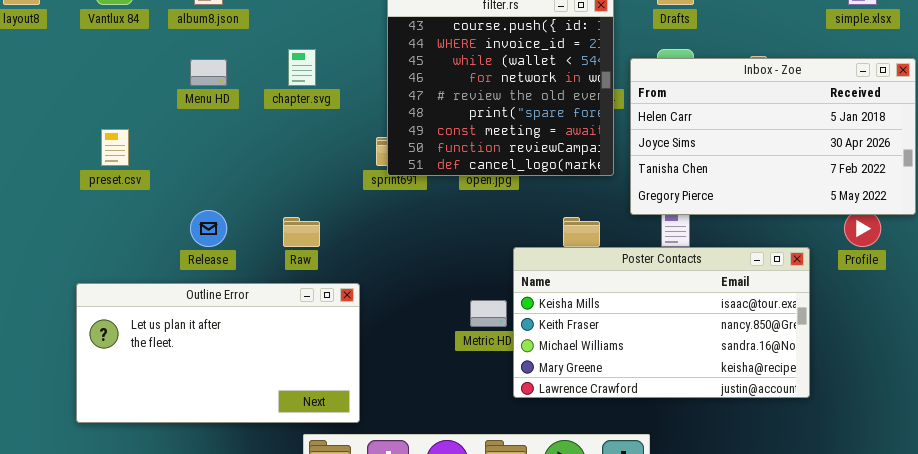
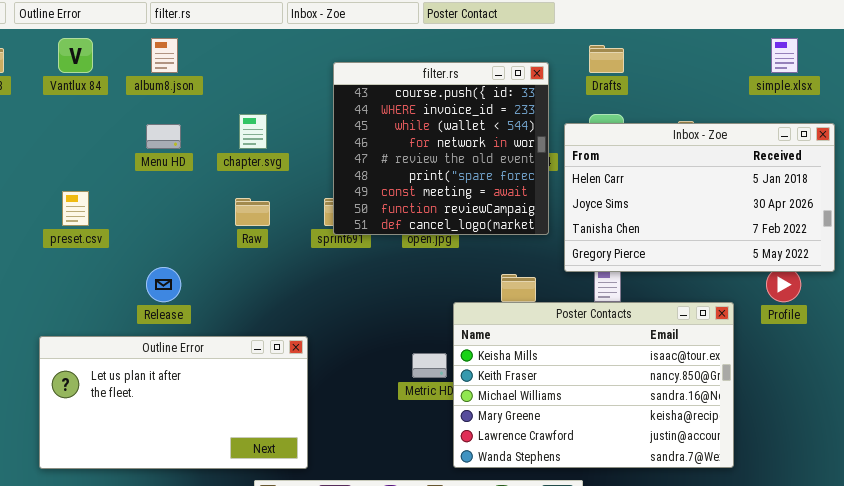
Raw: [283,217,320,247] -> [235,198,270,226], moved
Poster Contacts: [513,247,810,398] -> [453,302,734,468], resized

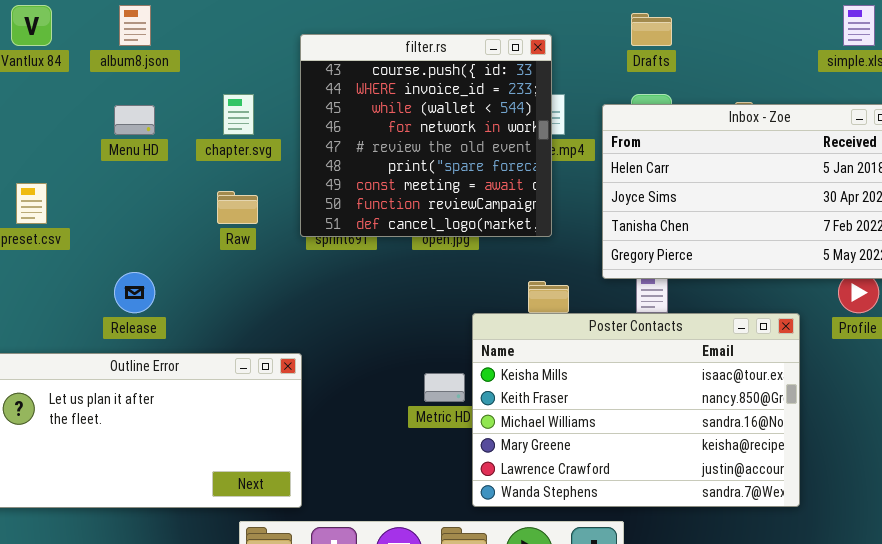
filter.rs: [333,62,549,235] -> [300,34,552,237], moved

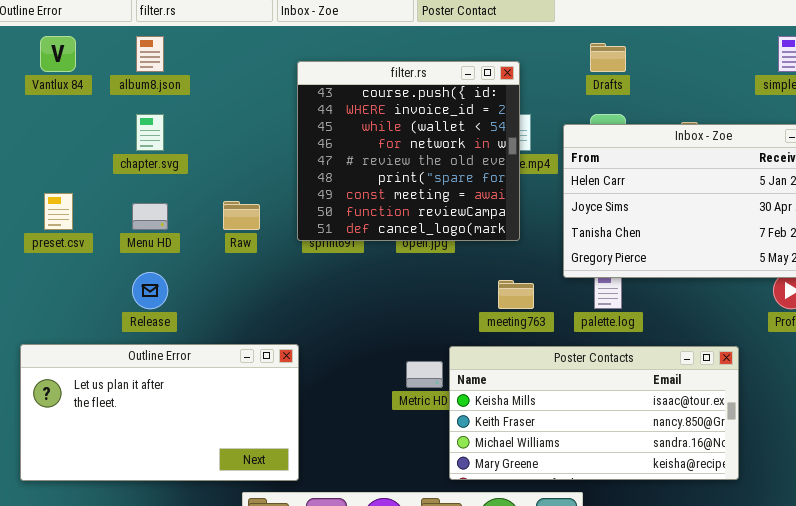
chapter.svg: [223,94,254,135] -> [136,114,164,151], moved
Menu HD: [114,105,155,135] -> [132,203,168,230], moved
Poster Contacts: [472,313,800,507] -> [449,346,739,480], resized

